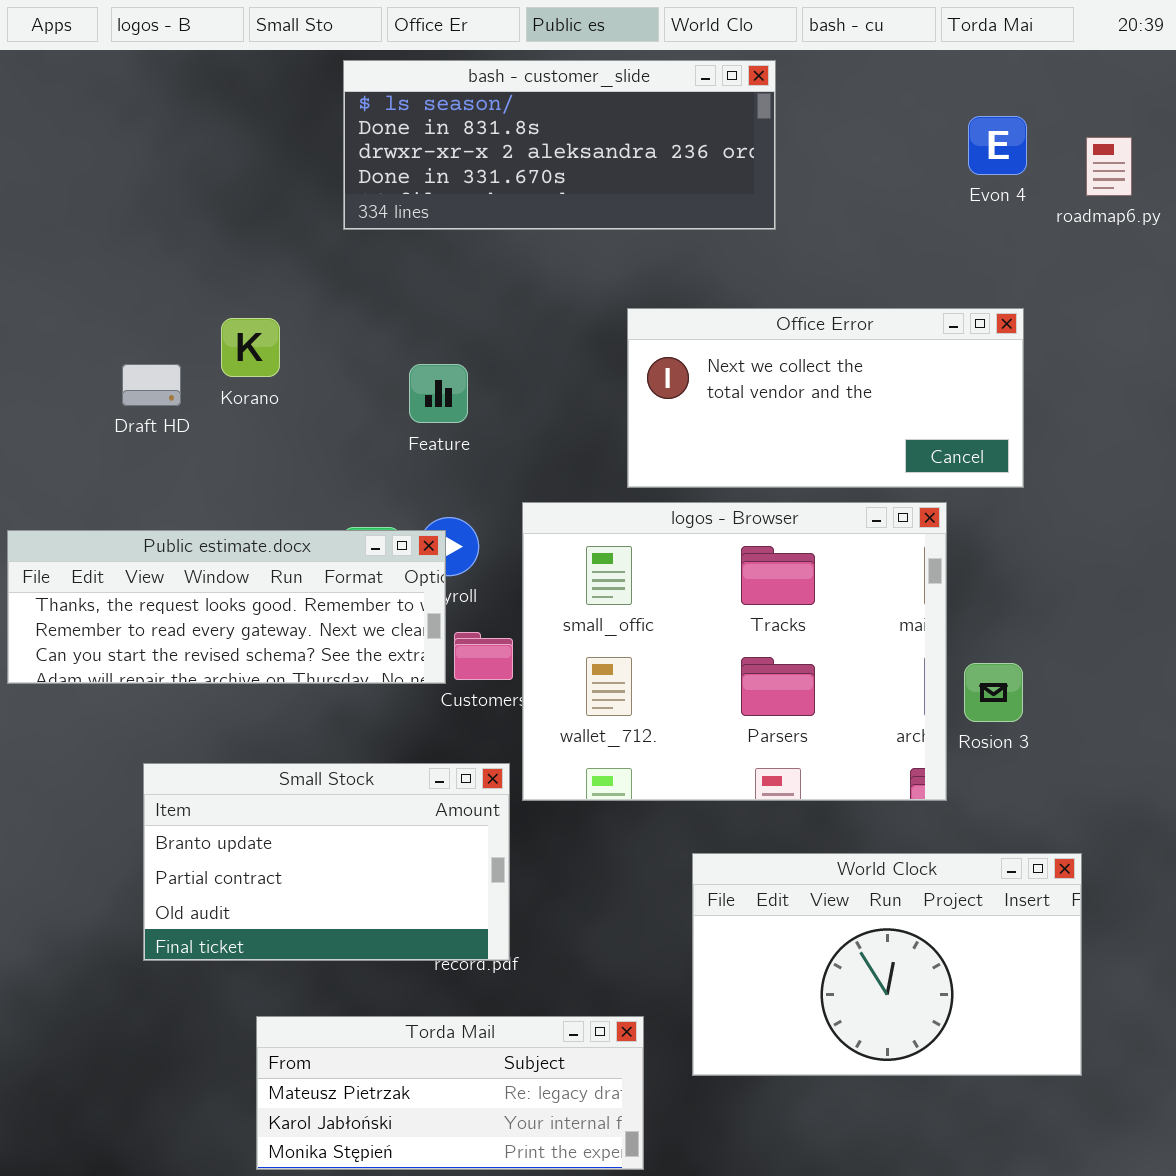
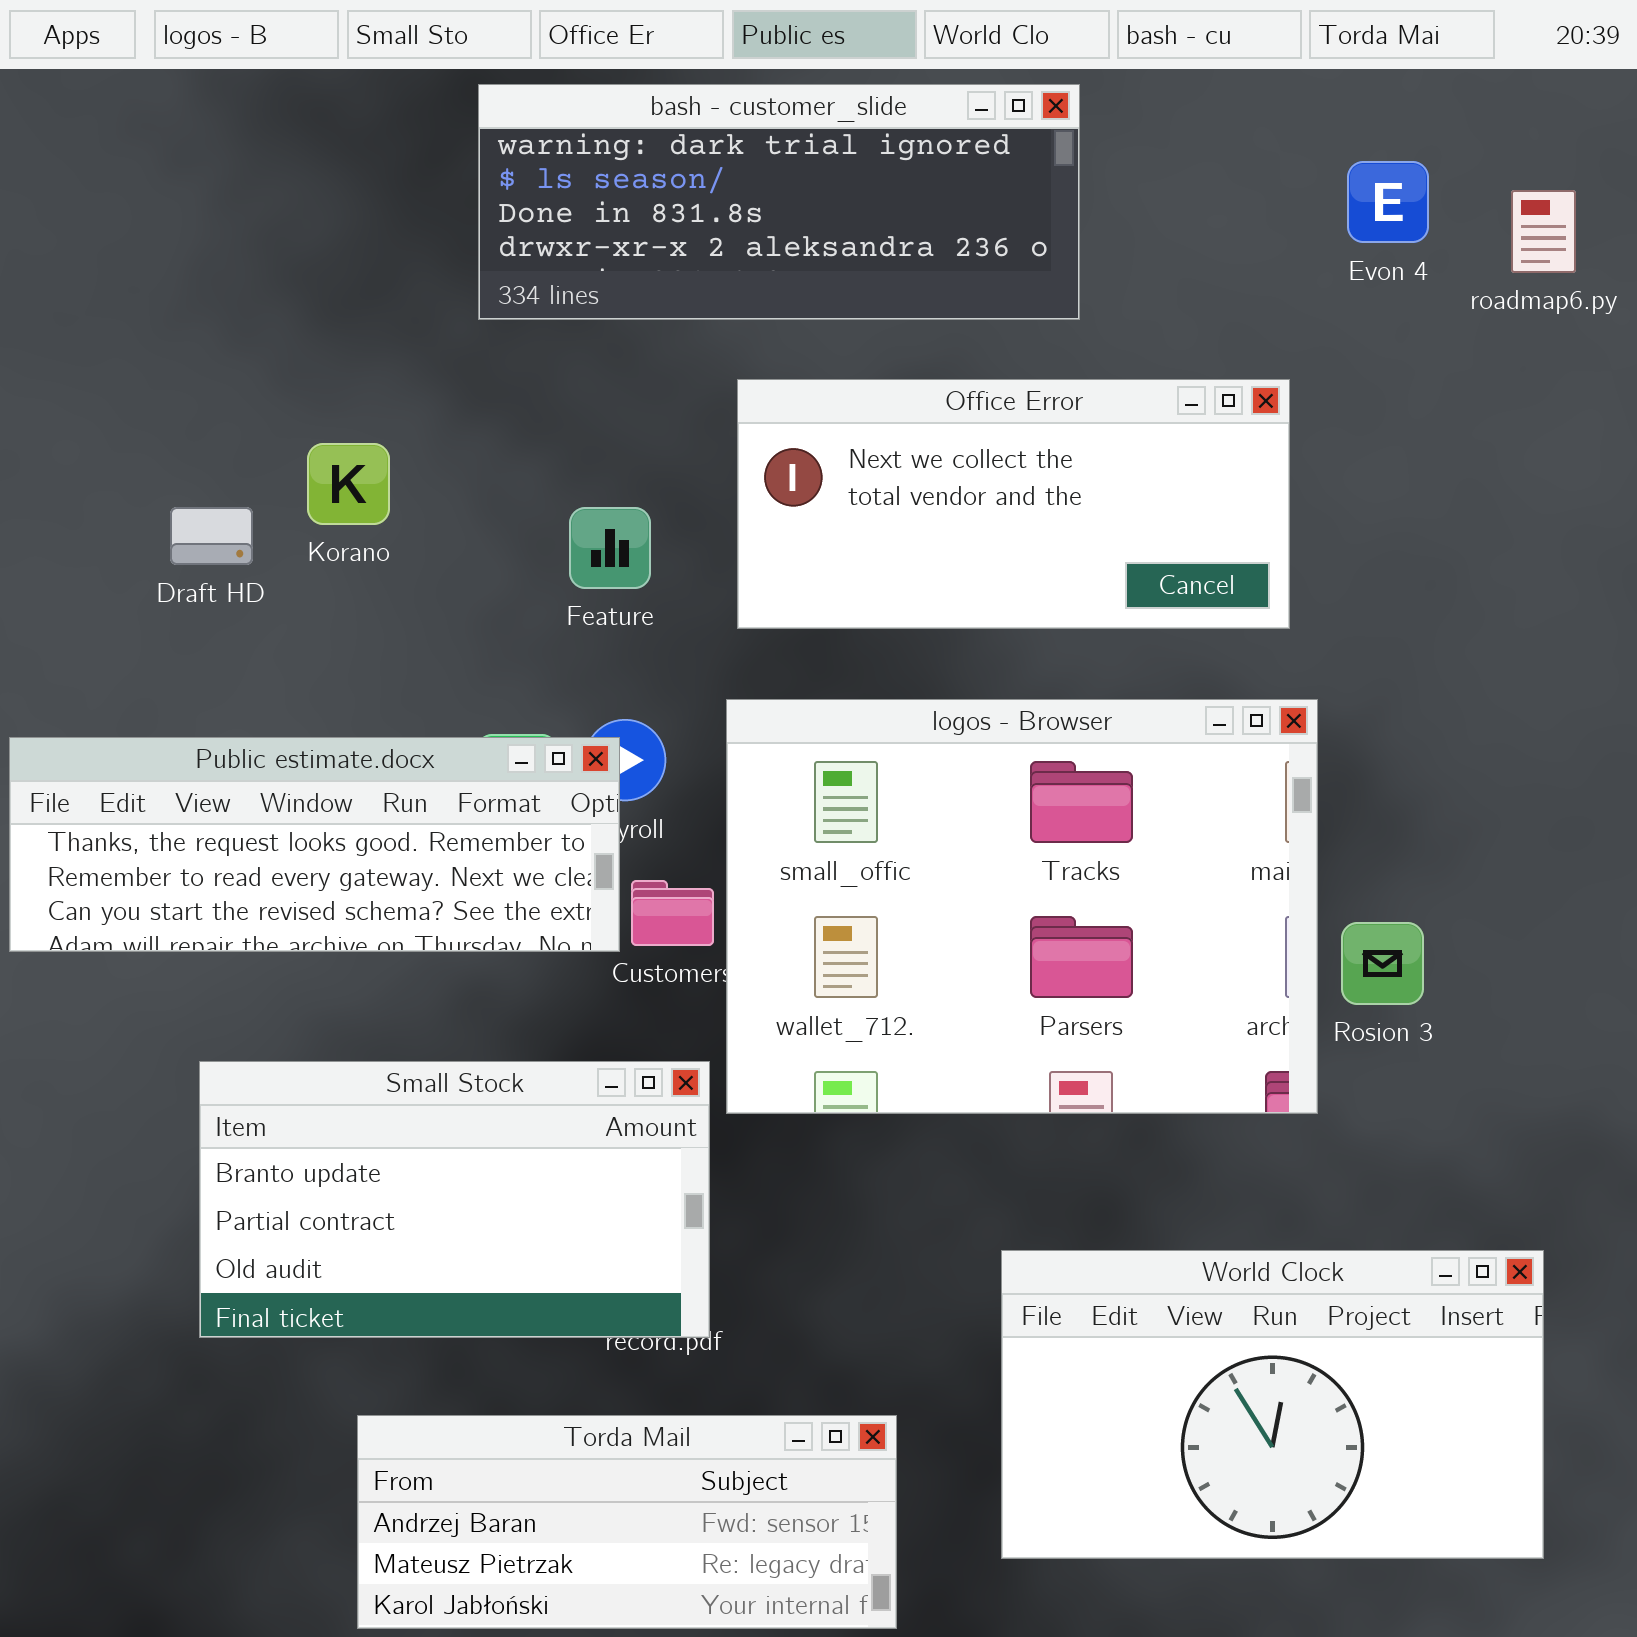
bash - customer_slide: [343,60,776,230] -> [478,84,1080,320], scrolled up 1 row
Office Error: [627,308,1024,488] -> [737,379,1290,629], moved
World Clock: [692,853,1082,1076] -> [1001,1250,1544,1559], moved
Torda Mail: [256,1016,644,1170] -> [357,1415,897,1629], scrolled up 1 row

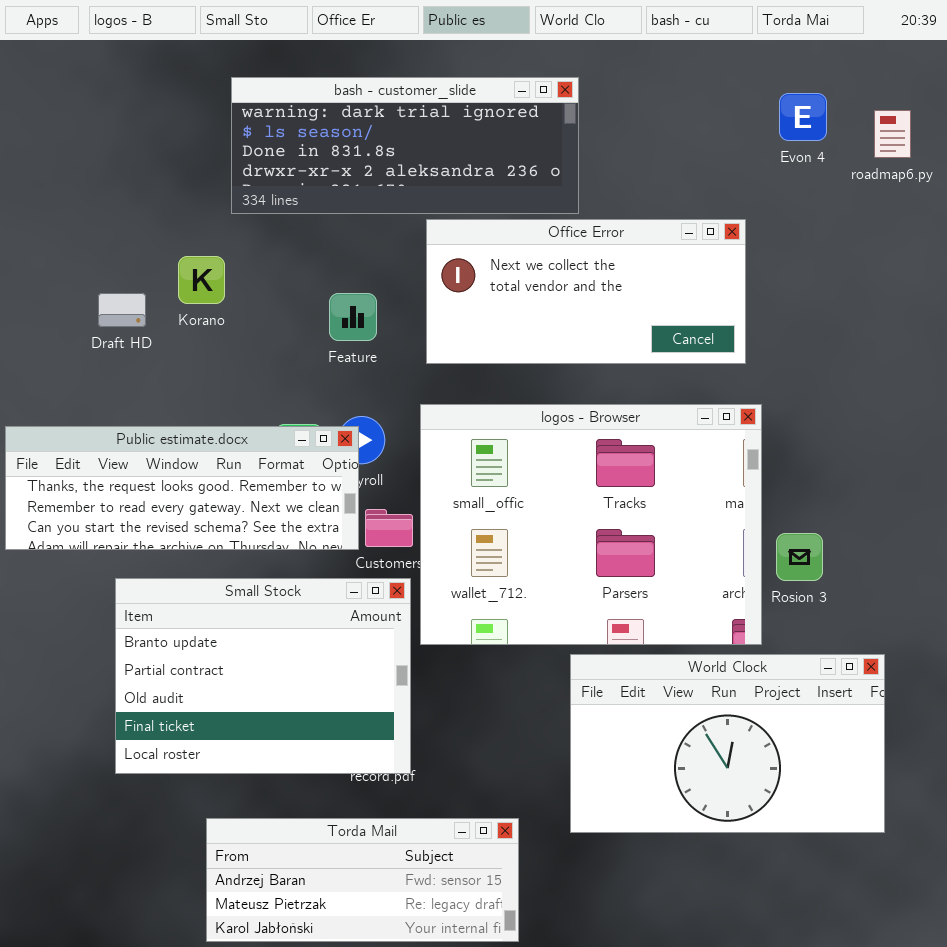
bash - customer_slide: [478,84,1080,320] -> [231,77,579,214], moved
Small Stock: [199,1061,710,1338] -> [115,578,411,774], resized
World Clock: [1001,1250,1544,1559] -> [570,654,885,833], moved

